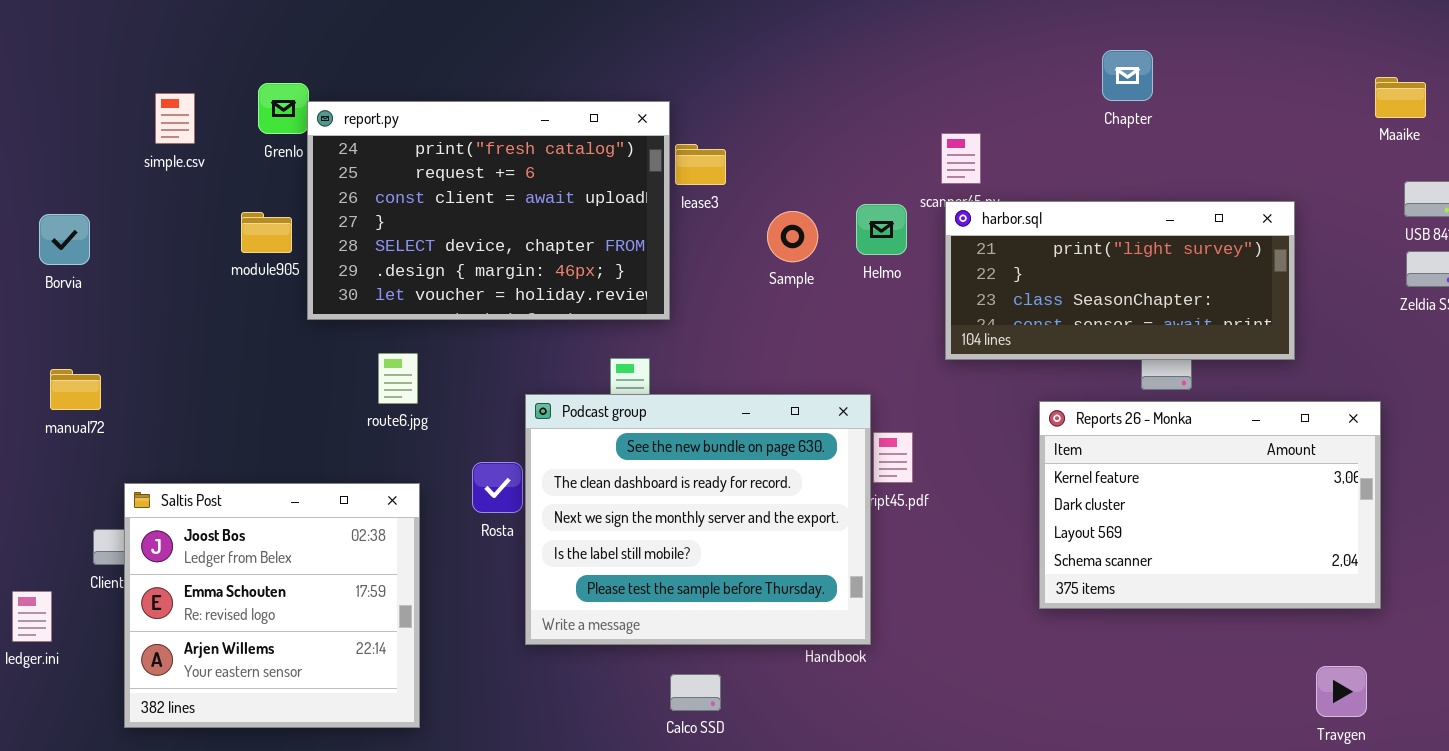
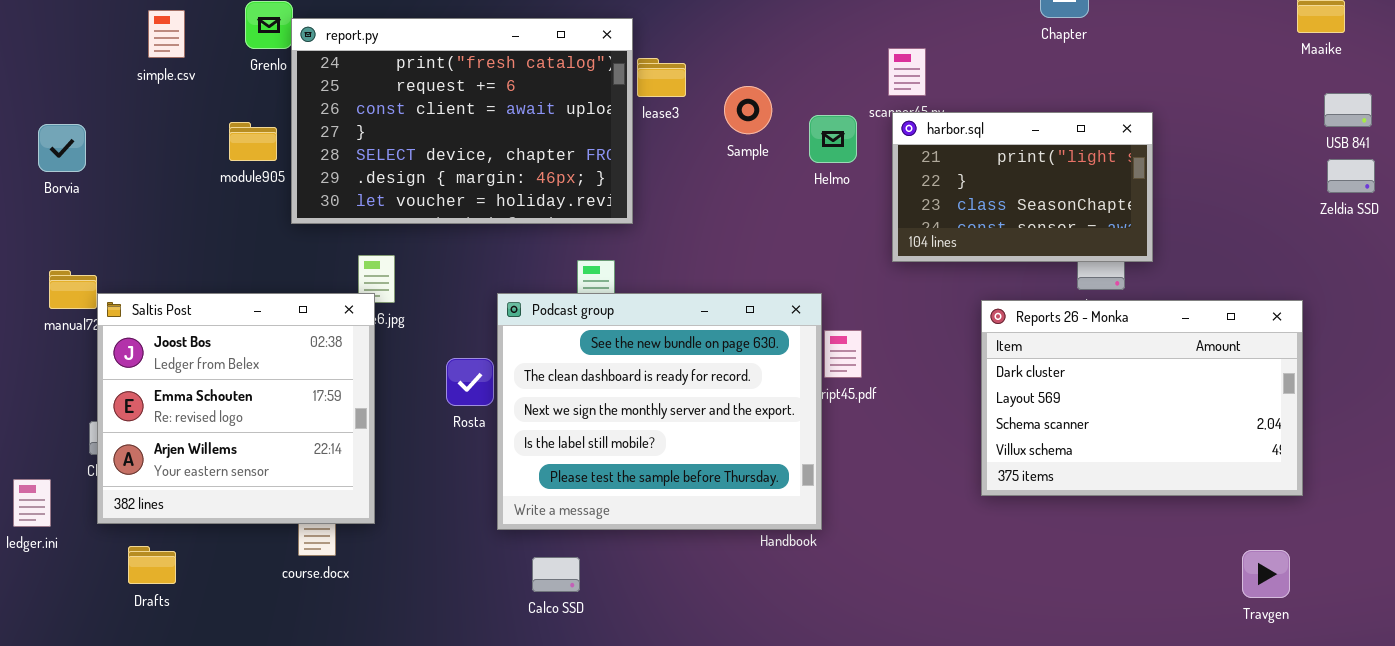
harbor.sql: [945,201,1295,360] -> [892,112,1153,262], resized
Sample: [767,211,818,262] -> [724,86,772,134], moved
Reports 26 - Monka: [1039,401,1381,609] -> [981,300,1303,496], scrolled down 1 row
Saltis Post: [124,483,420,728] -> [97,293,375,524], moved
Calco SSD: [670,674,721,711] -> [532,557,580,592], moved

